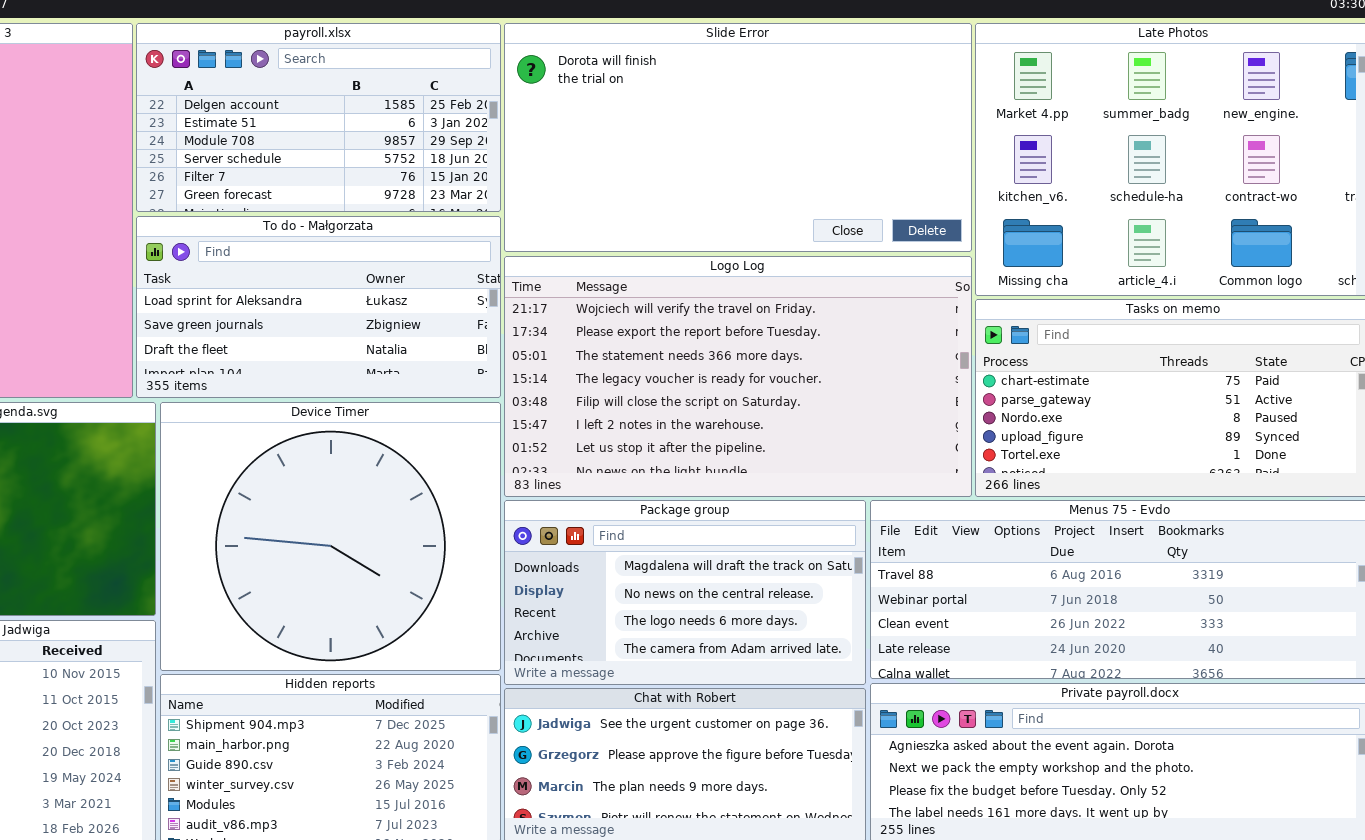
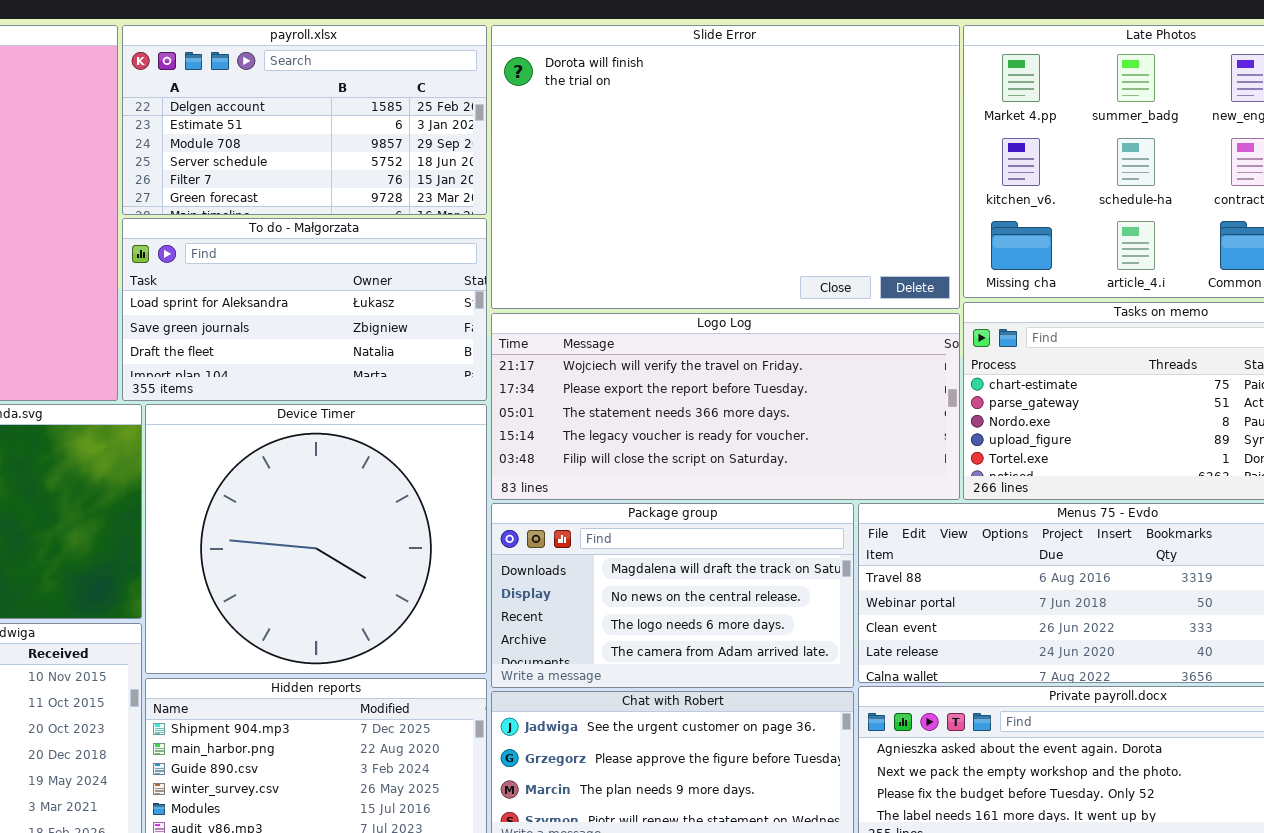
Slide Error: [504,23,972,252] -> [491,25,960,309], resized
Logo Log: [504,256,972,497] -> [491,313,960,500], resized

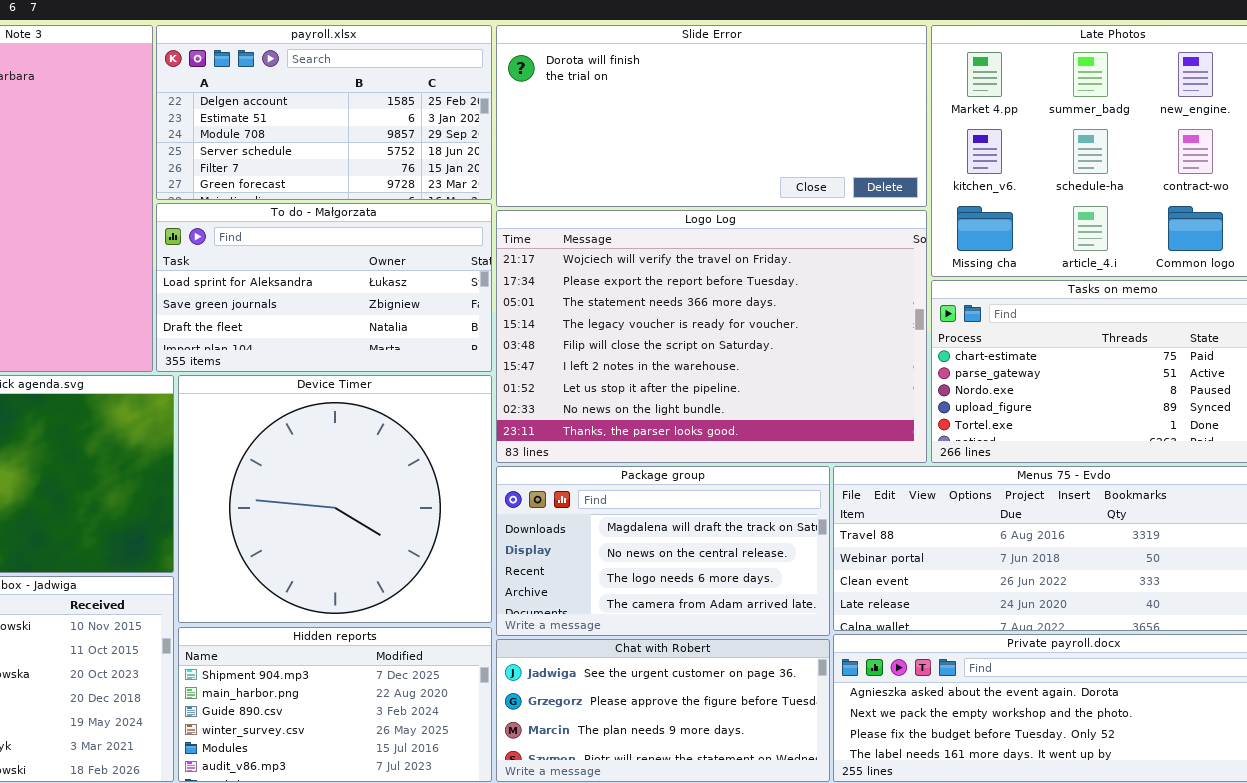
Slide Error: [491,25,960,309] -> [496,25,927,207], resized
Logo Log: [491,313,960,500] -> [496,210,927,463], resized

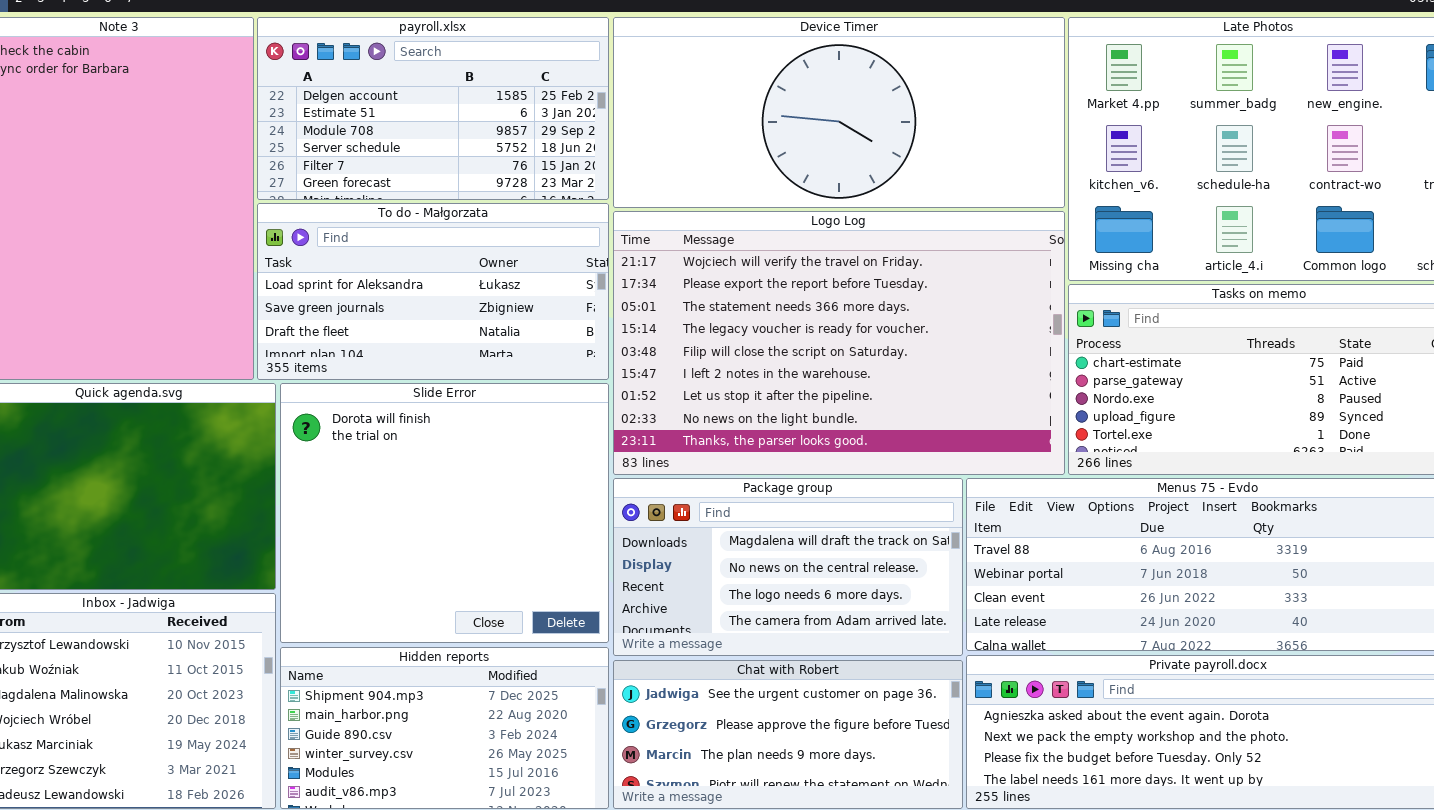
Slide Error: [496,25,927,207] -> [280,383,609,643], moved, resized
Device Timer: [178,375,492,623] -> [613,17,1065,208], moved, resized

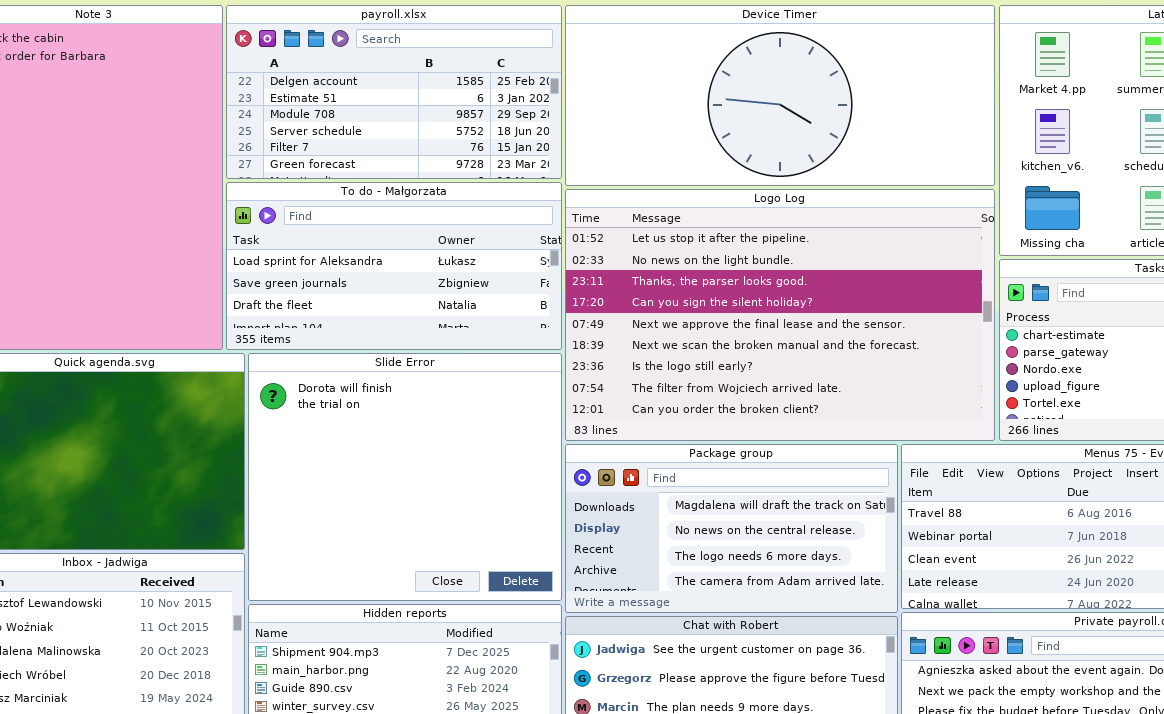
Logo Log: [613,211,1065,475] -> [565,189,995,441], scrolled down 6 rows

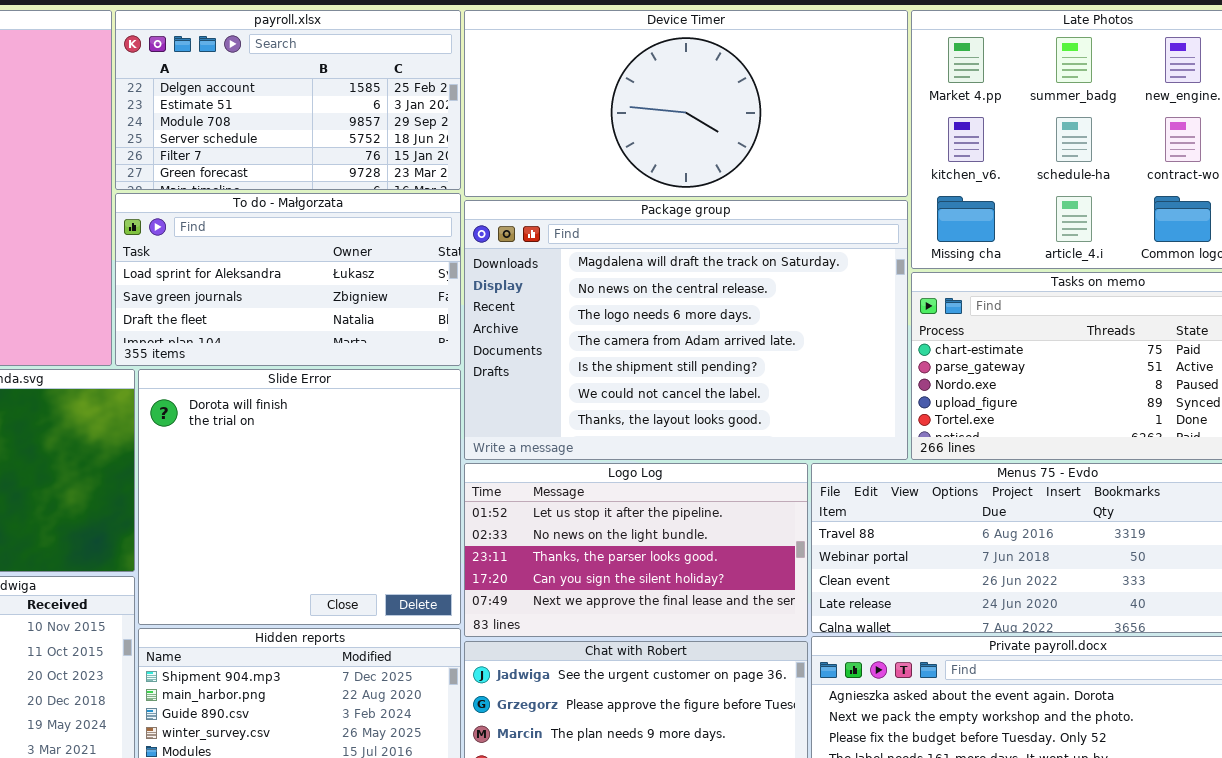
Logo Log: [565,189,995,441] -> [464,463,808,637], moved, resized
Package group: [565,444,898,613] -> [464,200,908,460], moved, resized

